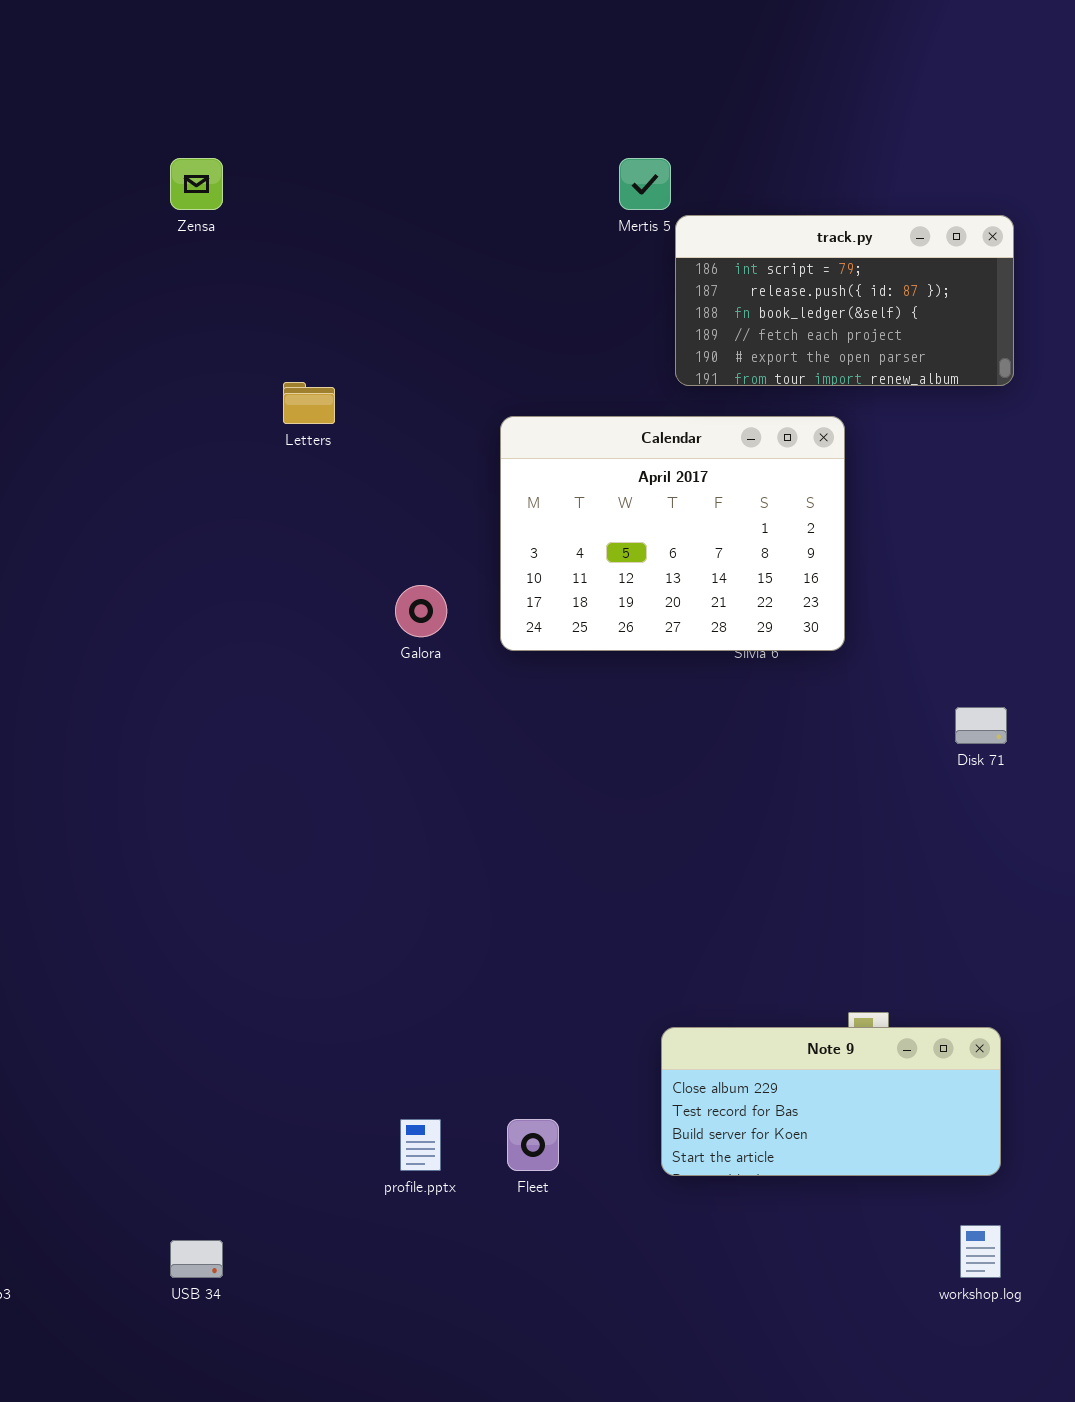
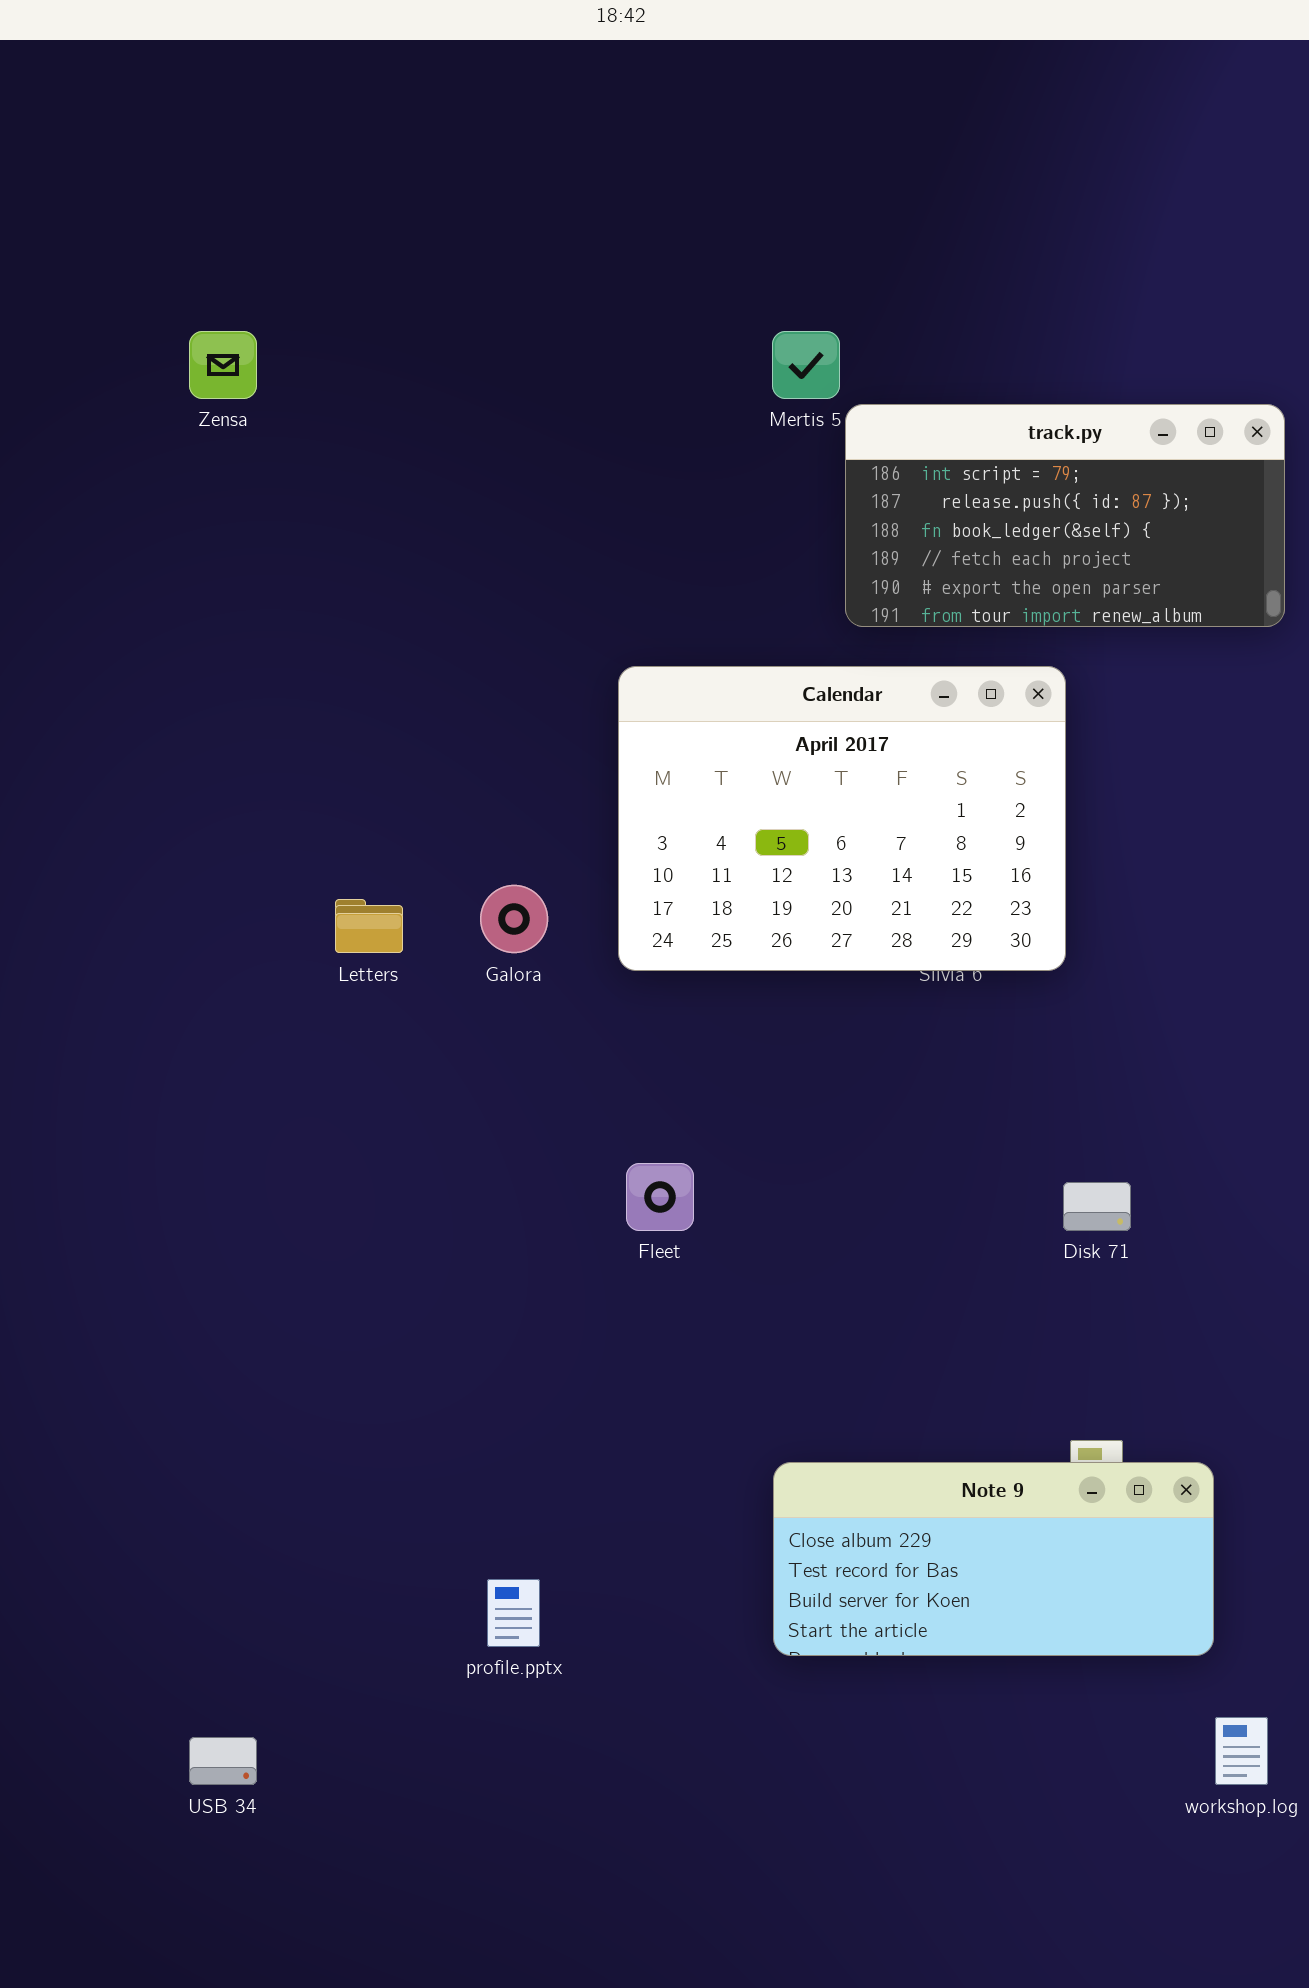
Letters: [283,382,335,424] -> [335,899,403,953], moved
Disk 71: [955,707,1007,744] -> [1063,1182,1131,1231], moved
Note 9: [661,1027,1001,1176] -> [773,1462,1214,1656], moved
Fleet: [507,1119,559,1171] -> [626,1163,694,1231], moved

